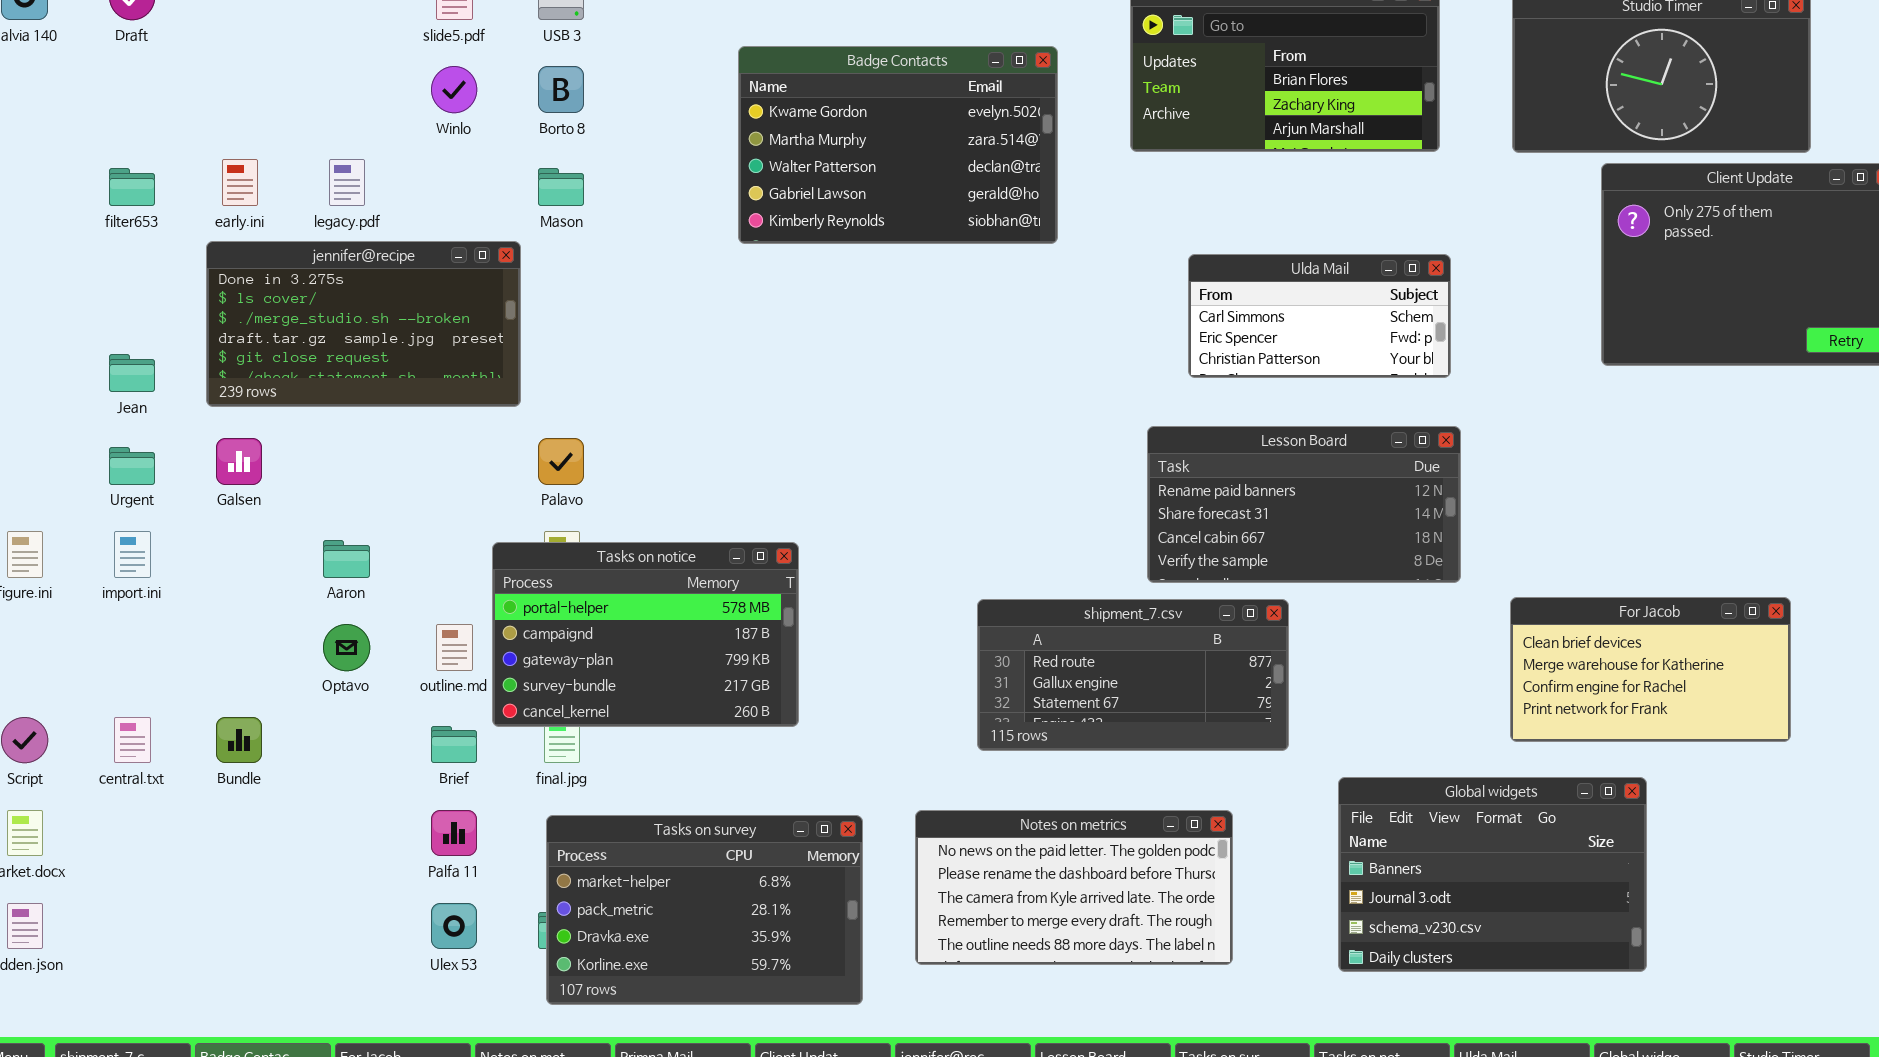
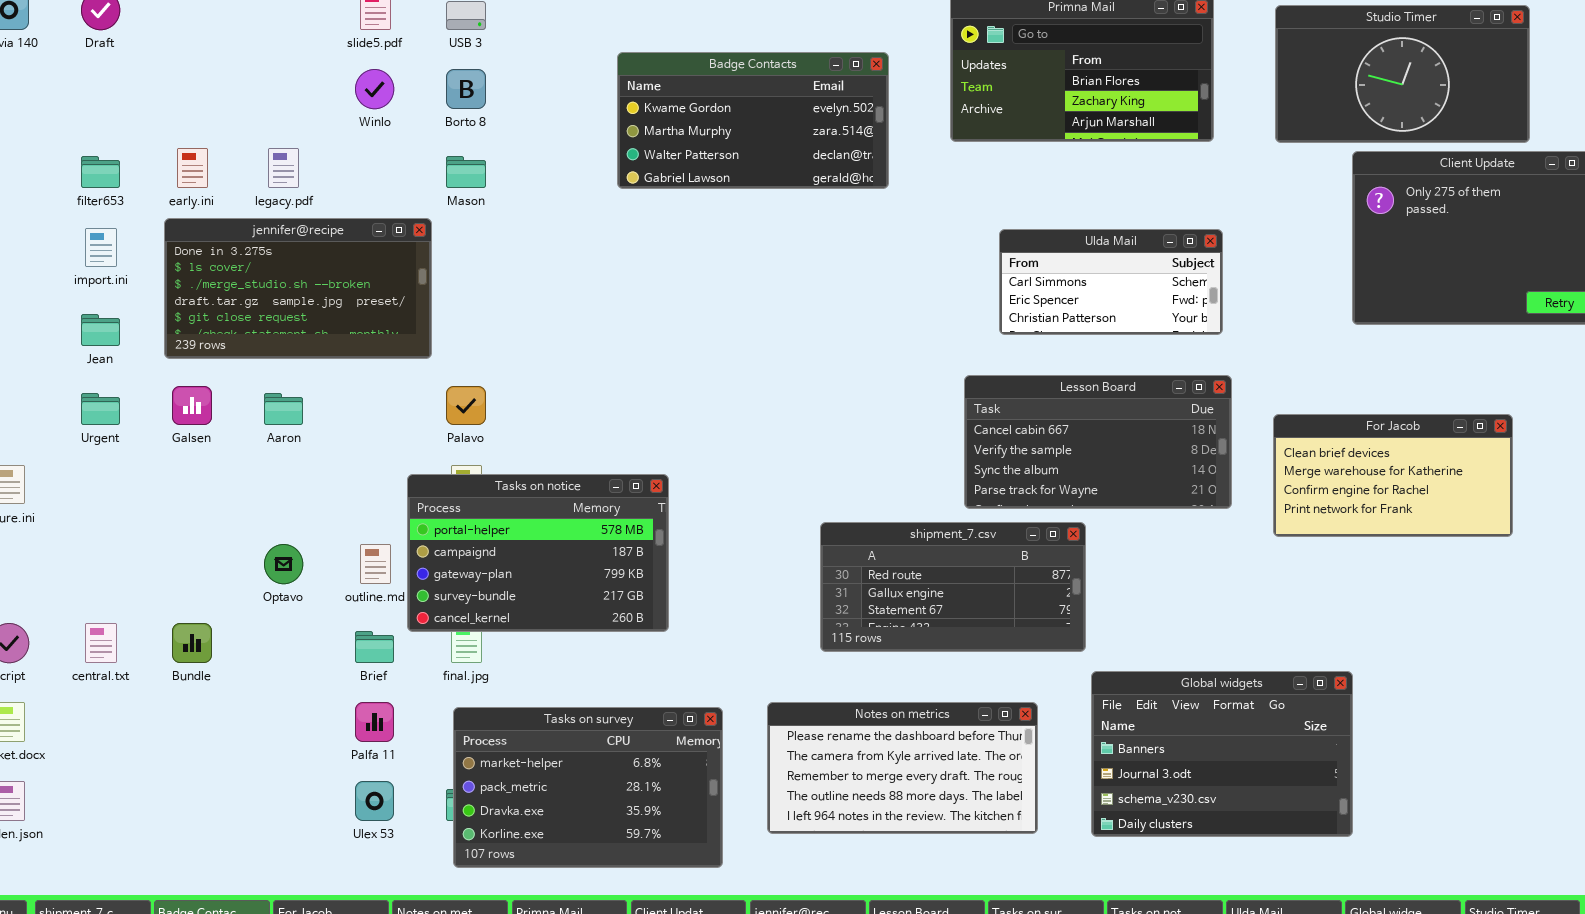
Badge Contacts: [738,46,1058,244] -> [617,52,889,189], resized
Lesson Board: [1147,426,1461,583] -> [964,375,1232,509], scrolled down 2 rows
import.ini: [114,531,151,578] -> [85,228,117,267], moved
Aaron: [323,540,370,578] -> [264,393,303,425], moved
For Jacob: [1510,597,1791,742] -> [1273,414,1513,537], moved
Global widgets: [1338,777,1647,972] -> [1091,671,1353,837], moved
Notes on metrics: [915,810,1233,965] -> [767,702,1038,834], scrolled down 1 row

